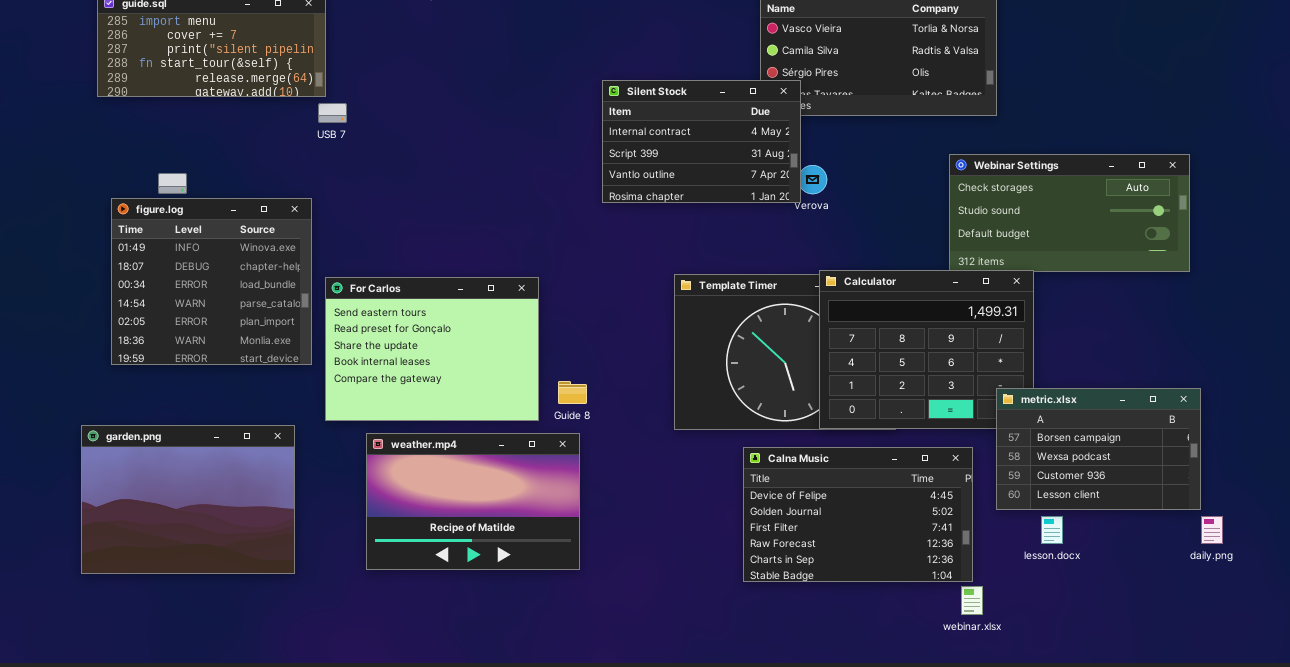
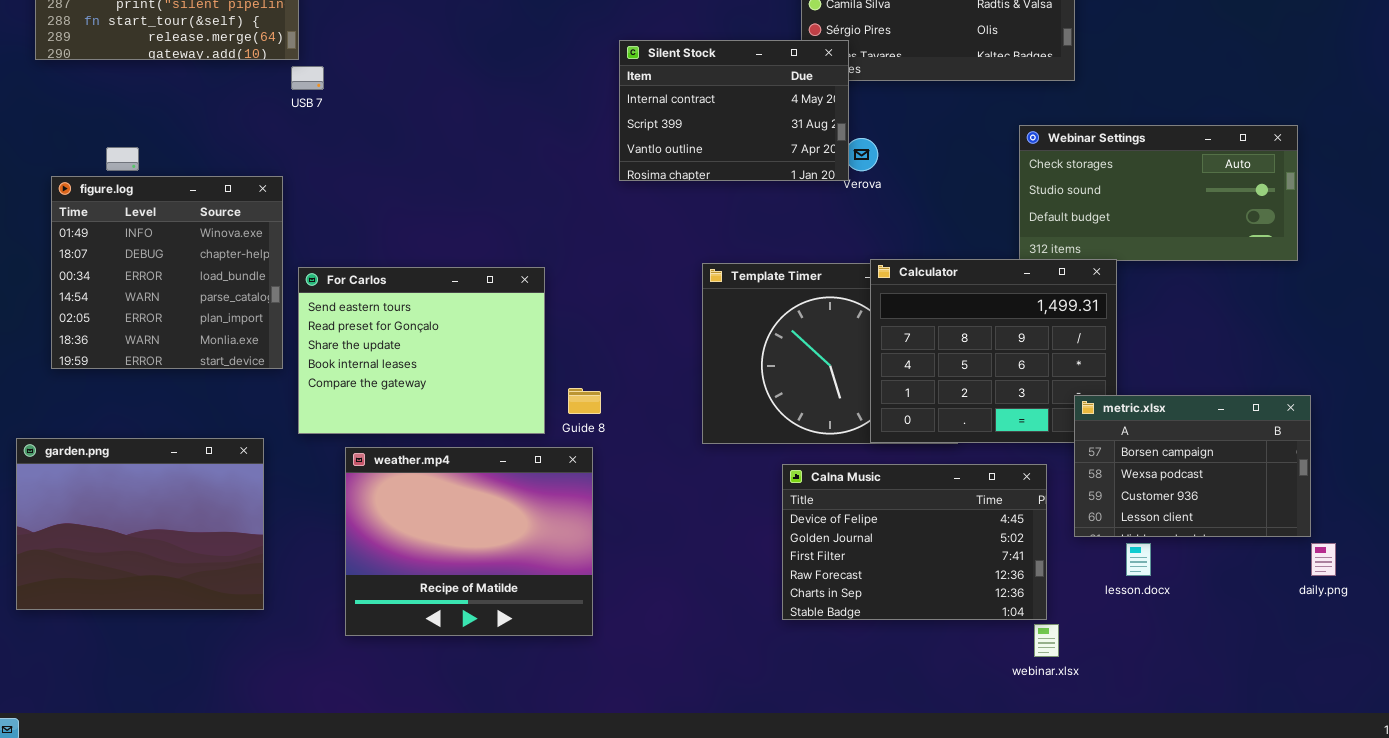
weather.mp4: [366,433,580,570] -> [345,447,593,636], resized

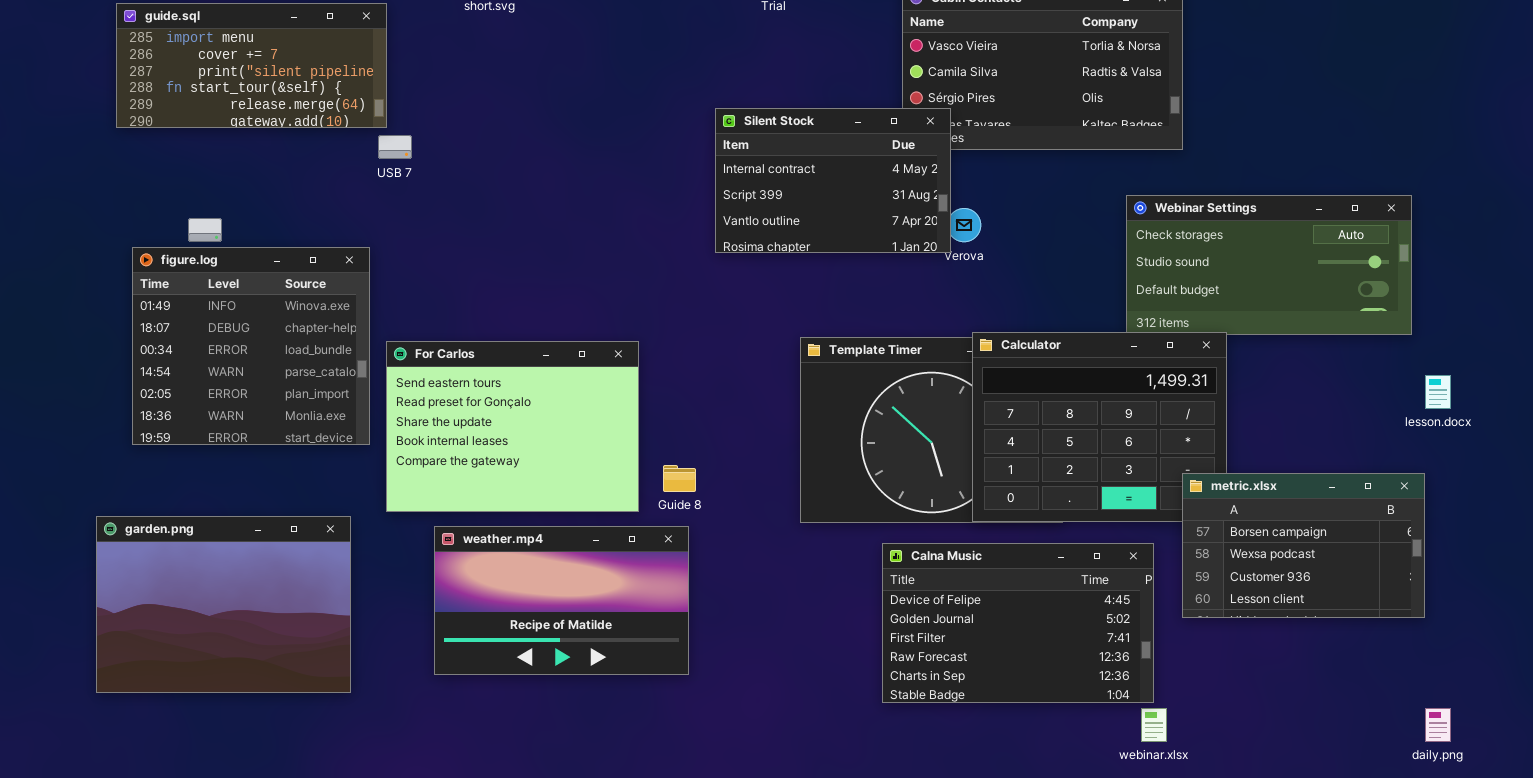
weather.mp4: [345,447,593,636] -> [434,526,689,675], resized
lesson.docx: [1126,543,1151,576] -> [1425,375,1451,409], moved
daily.png: [1311,543,1336,576] -> [1425,708,1451,742], moved

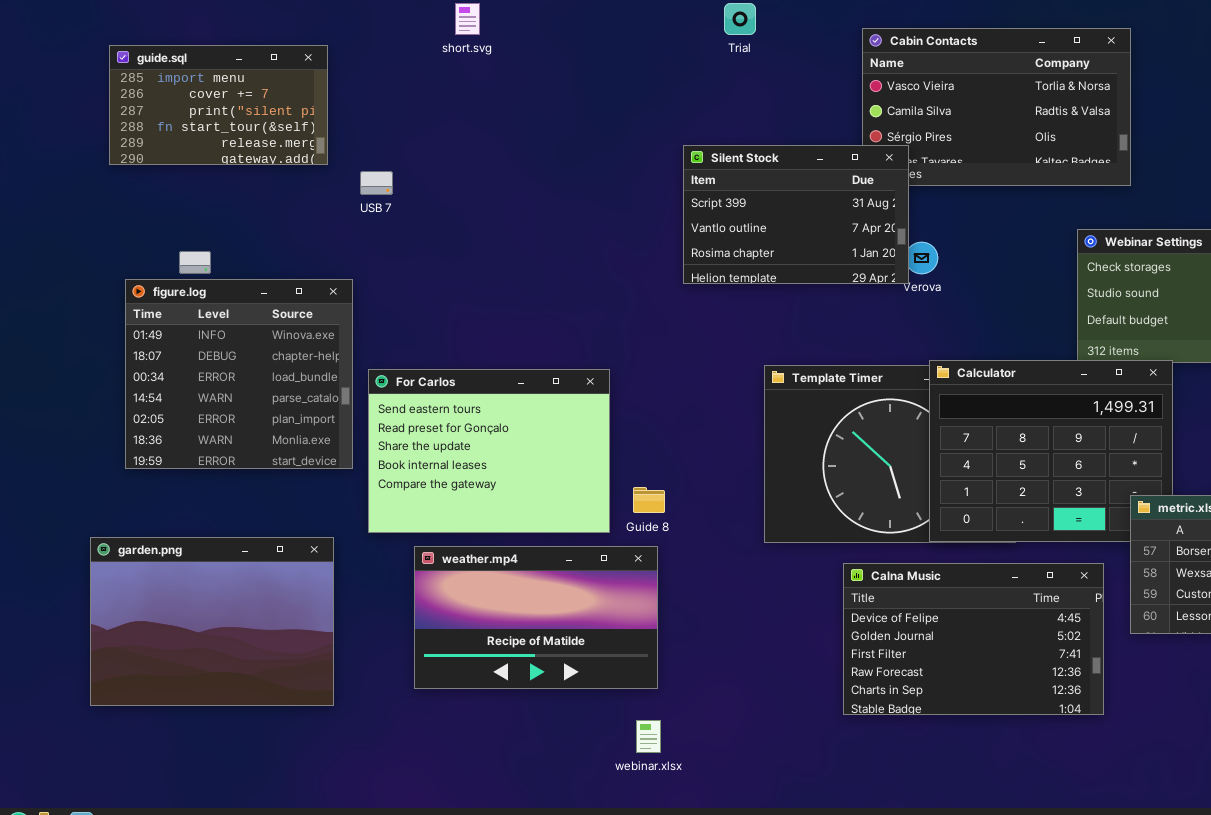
guide.sql: [116,3,387,128] -> [109,45,328,165], resized
Silent Stock: [715,108,951,253] -> [683,145,909,284], scrolled down 1 row
webinar.xlsx: [1141,708,1167,742] -> [636,720,661,753], moved

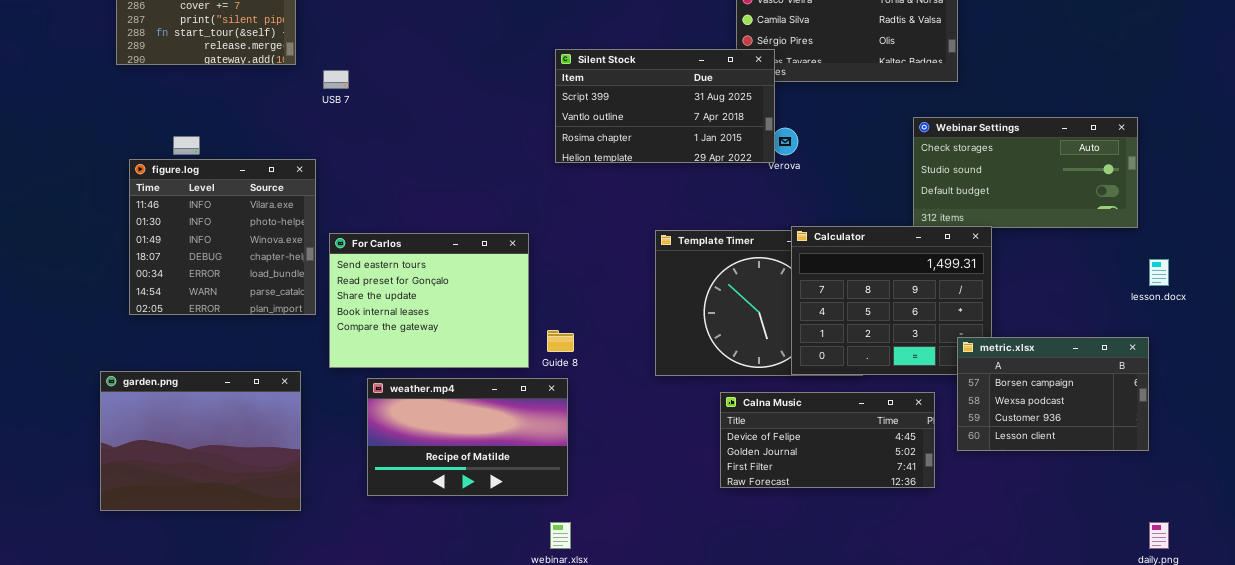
Silent Stock: [683,145,909,284] -> [555,49,775,163], resized
figure.log: [125,279,353,469] -> [129,159,316,315], scrolled up 2 rows
Calna Music: [843,563,1104,715] -> [720,392,935,488], resized

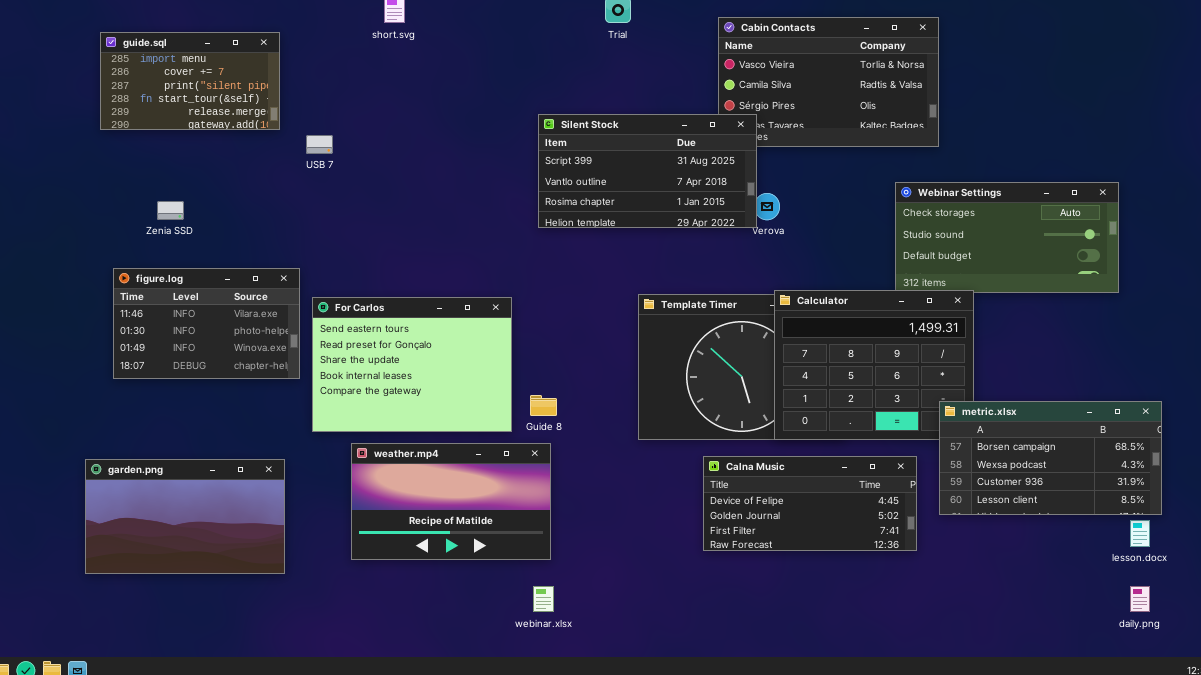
figure.log: [129,159,316,315] -> [113,268,300,379], resized
lesson.docx: [1149,259,1169,286] -> [1130,520,1150,547], moved
metric.xlsx: [957,337,1149,451] -> [939,401,1162,515], resized
garden.png: [100,371,301,511] -> [85,459,285,574], resized

